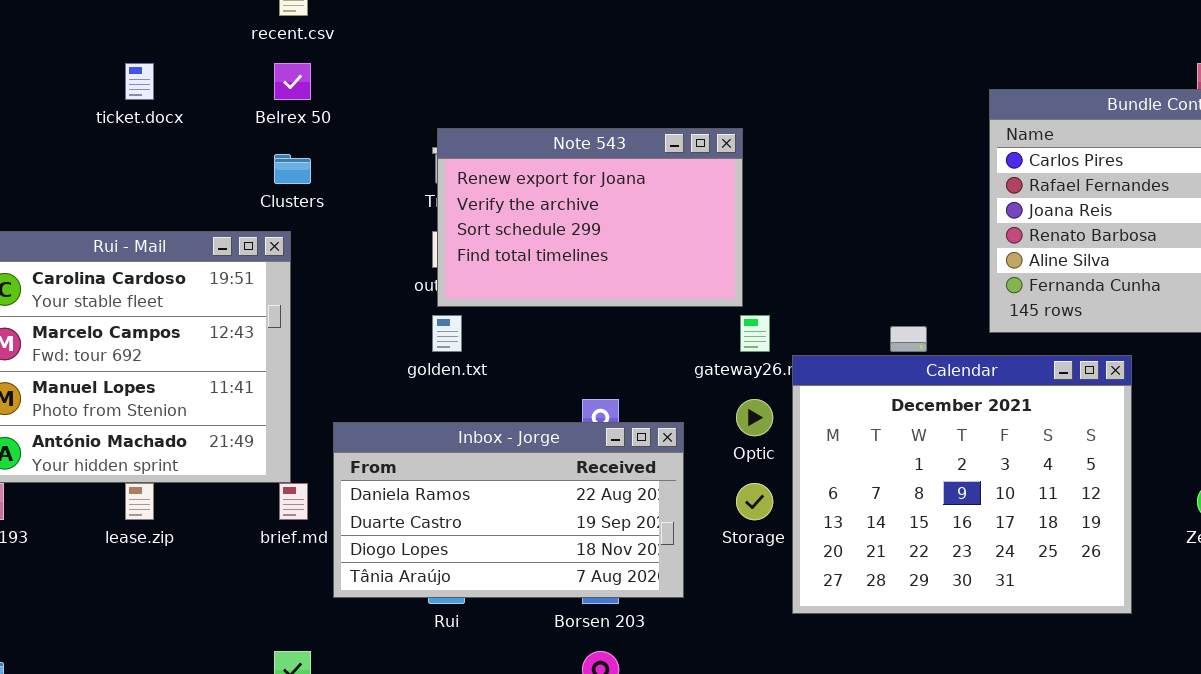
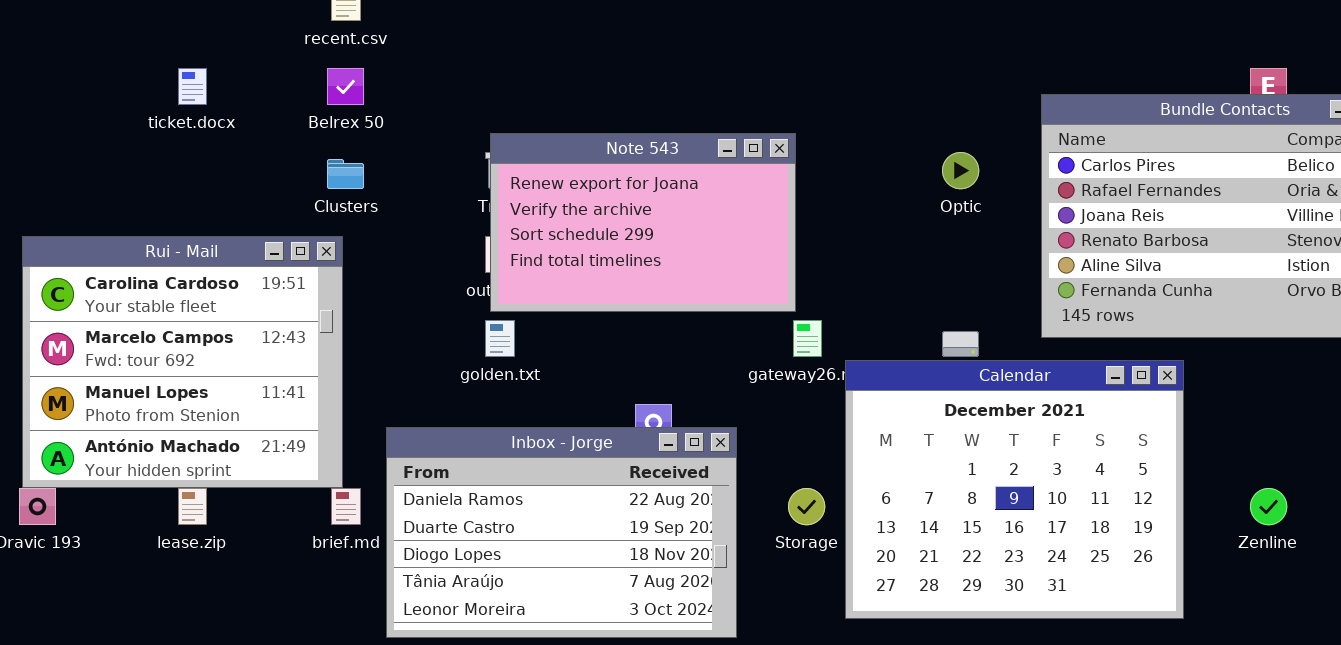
Optic: [736,399,773,436] -> [942,152,979,189], moved
Inbox - Jorge: [333,422,684,598] -> [386,427,737,638], resized

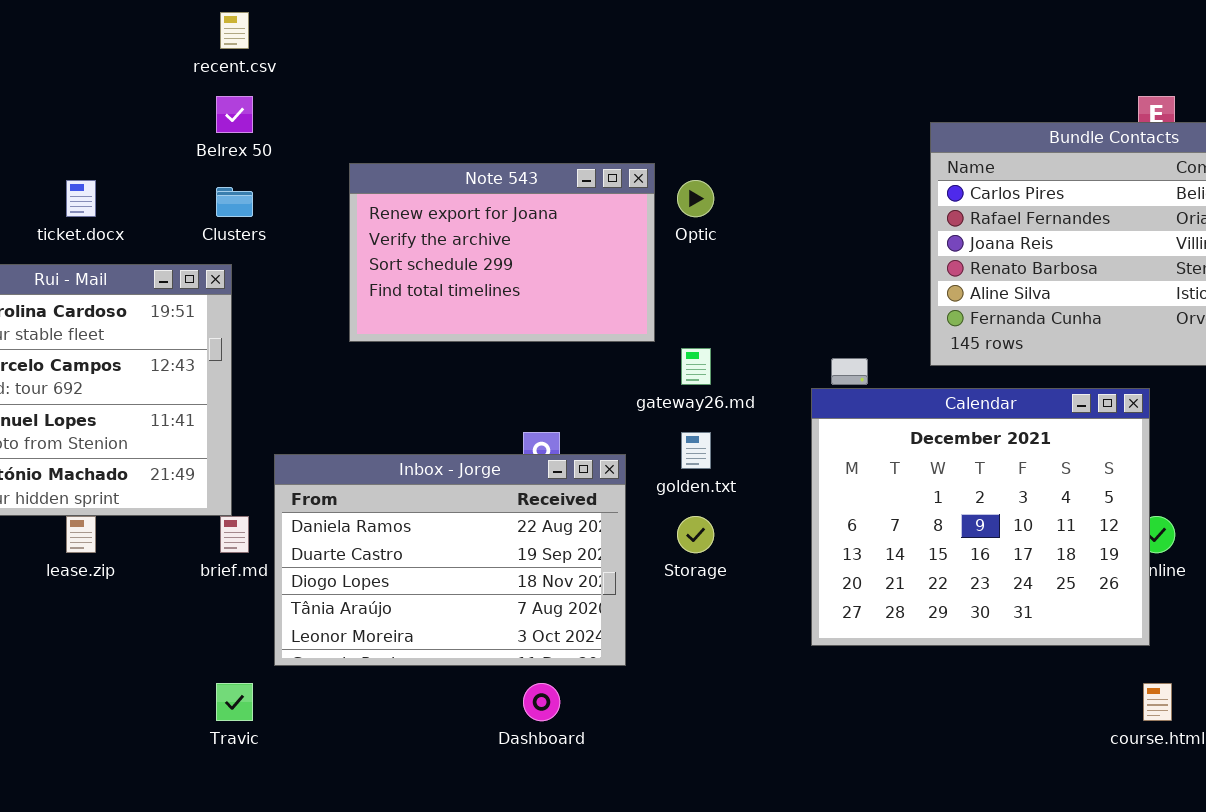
ticket.docx: [178,68,207,105] -> [66,180,96,217], moved
Note 543: [490,133,796,312] -> [349,163,655,342], moved
Optic: [942,152,979,189] -> [677,180,714,217], moved
golden.txt: [485,320,515,357] -> [681,432,711,469], moved
Calendar: [845,360,1184,619] -> [811,388,1150,646], moved

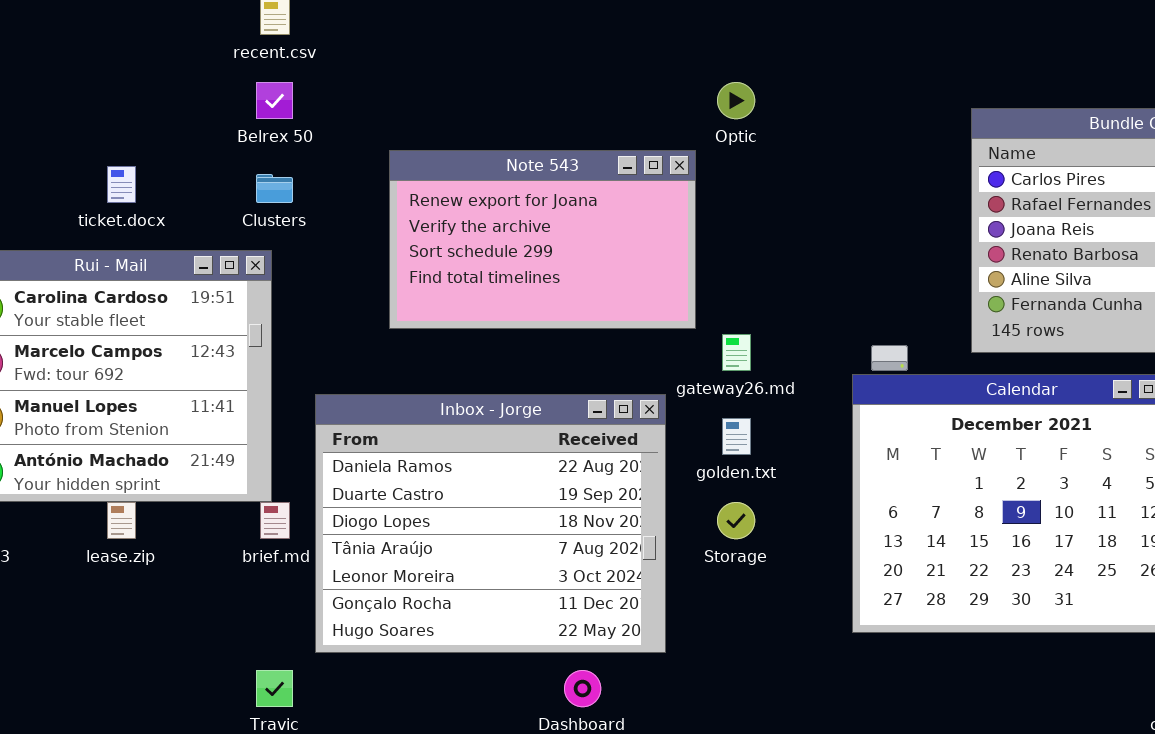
Optic: [677,180,714,217] -> [717,82,755,119], moved
Inbox - Jorge: [274,454,626,666] -> [315,394,666,653], resized

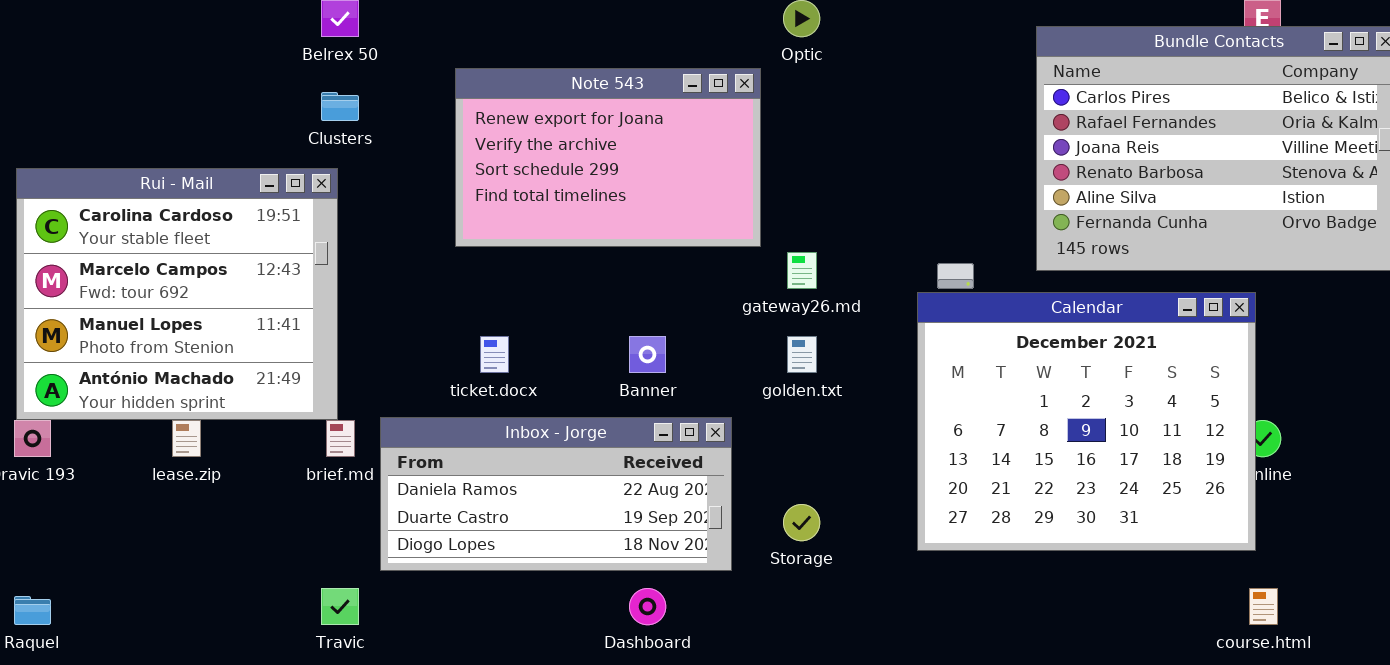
ticket.docx: [107,166,136,203] -> [480,336,509,373], moved
Inbox - Jorge: [315,394,666,653] -> [380,417,732,571], resized
Storage: [717,502,755,539] -> [783,504,820,541], moved

